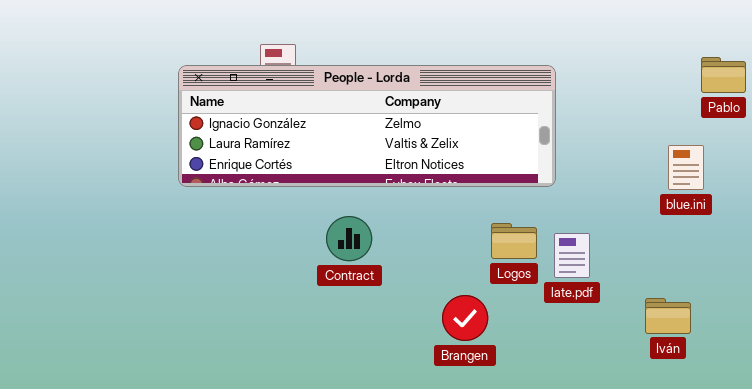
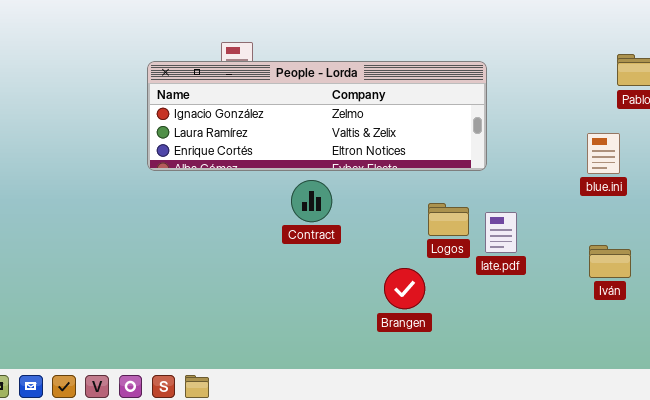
Contract: [326,216,372,261] -> [291,180,332,222], moved
Iván: [645,298,691,334] -> [589,245,631,278], moved

